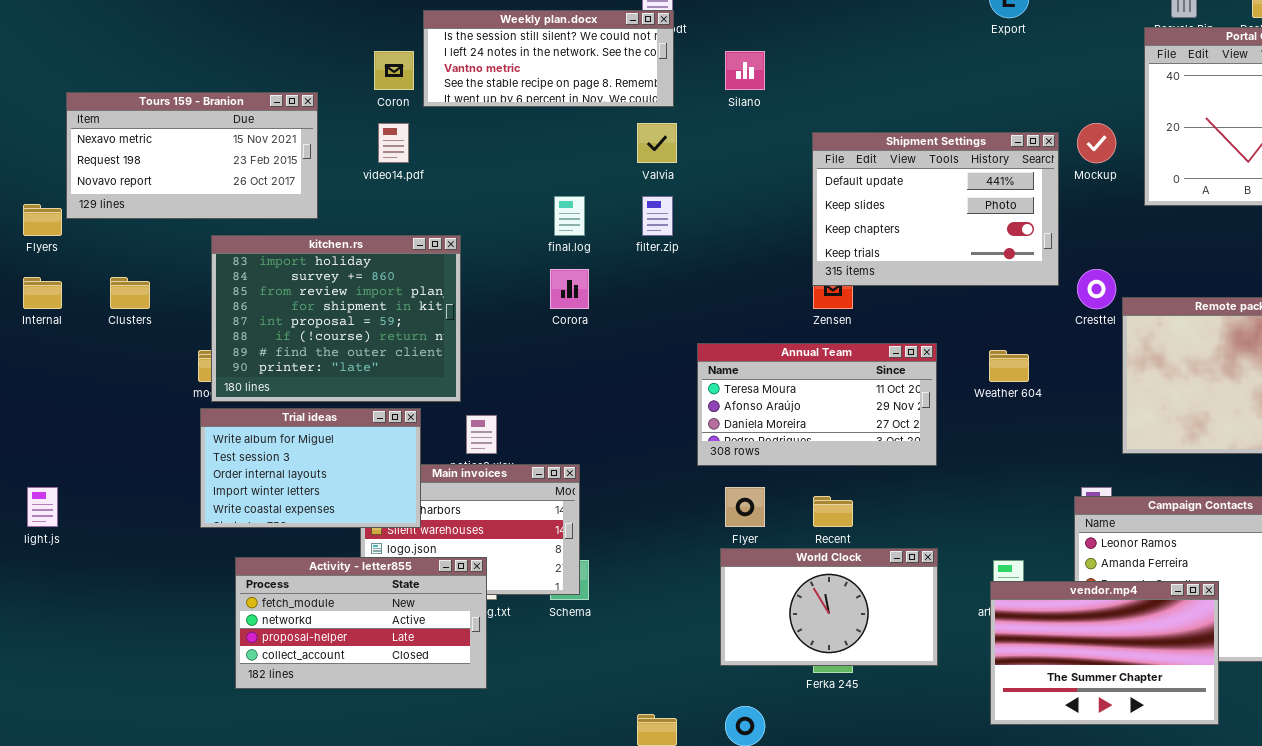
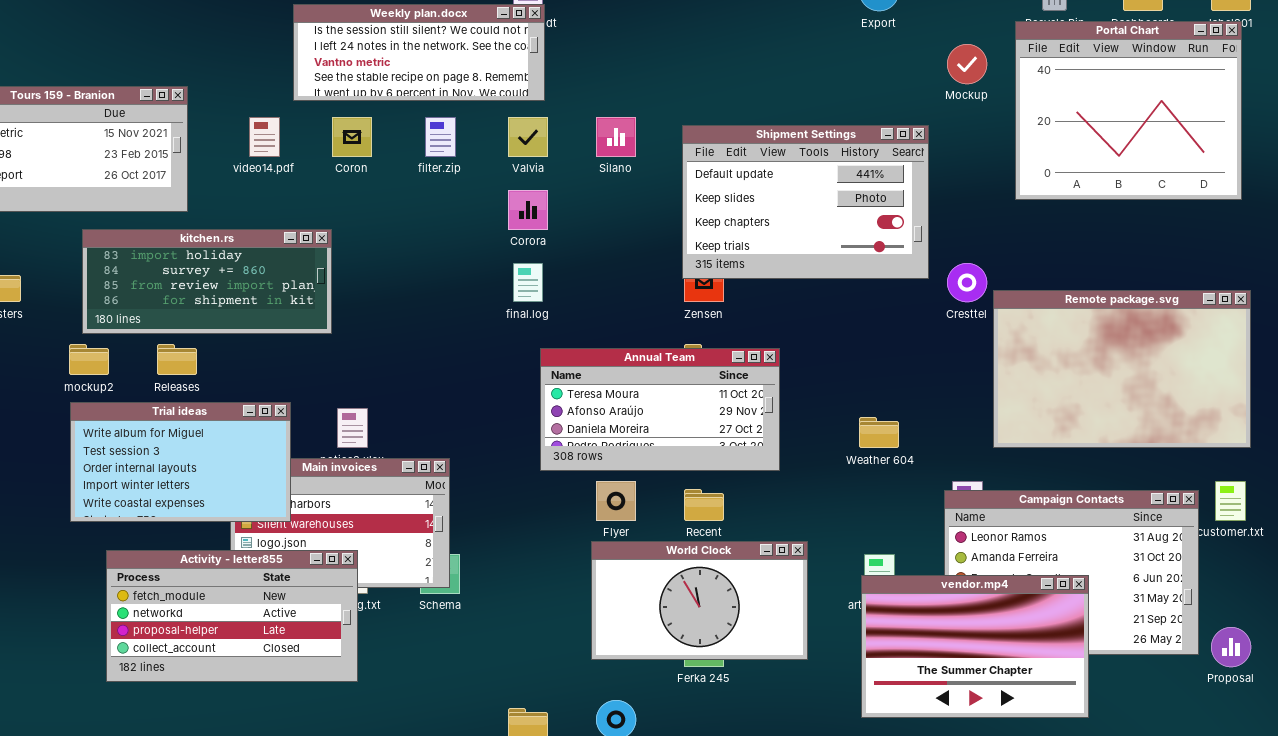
Coron: [374,51,414,90] -> [332,117,372,157], moved
Silano: [725,51,765,90] -> [596,117,636,157], moved
Mockup: [1077,123,1116,163] -> [947,44,987,84], moved
final.log: [554,196,585,236] -> [513,263,543,302], moved
filter.zip: [642,196,673,236] -> [425,117,456,157], moved
kitchen.rs: [211,235,461,402] -> [82,229,332,334], resized
Corora: [550,269,589,309] -> [508,190,548,230], moved
Annual Team: [697,343,937,466] -> [540,348,780,471], moved
Weather 604: [989,350,1029,382] -> [859,417,899,448], moved

